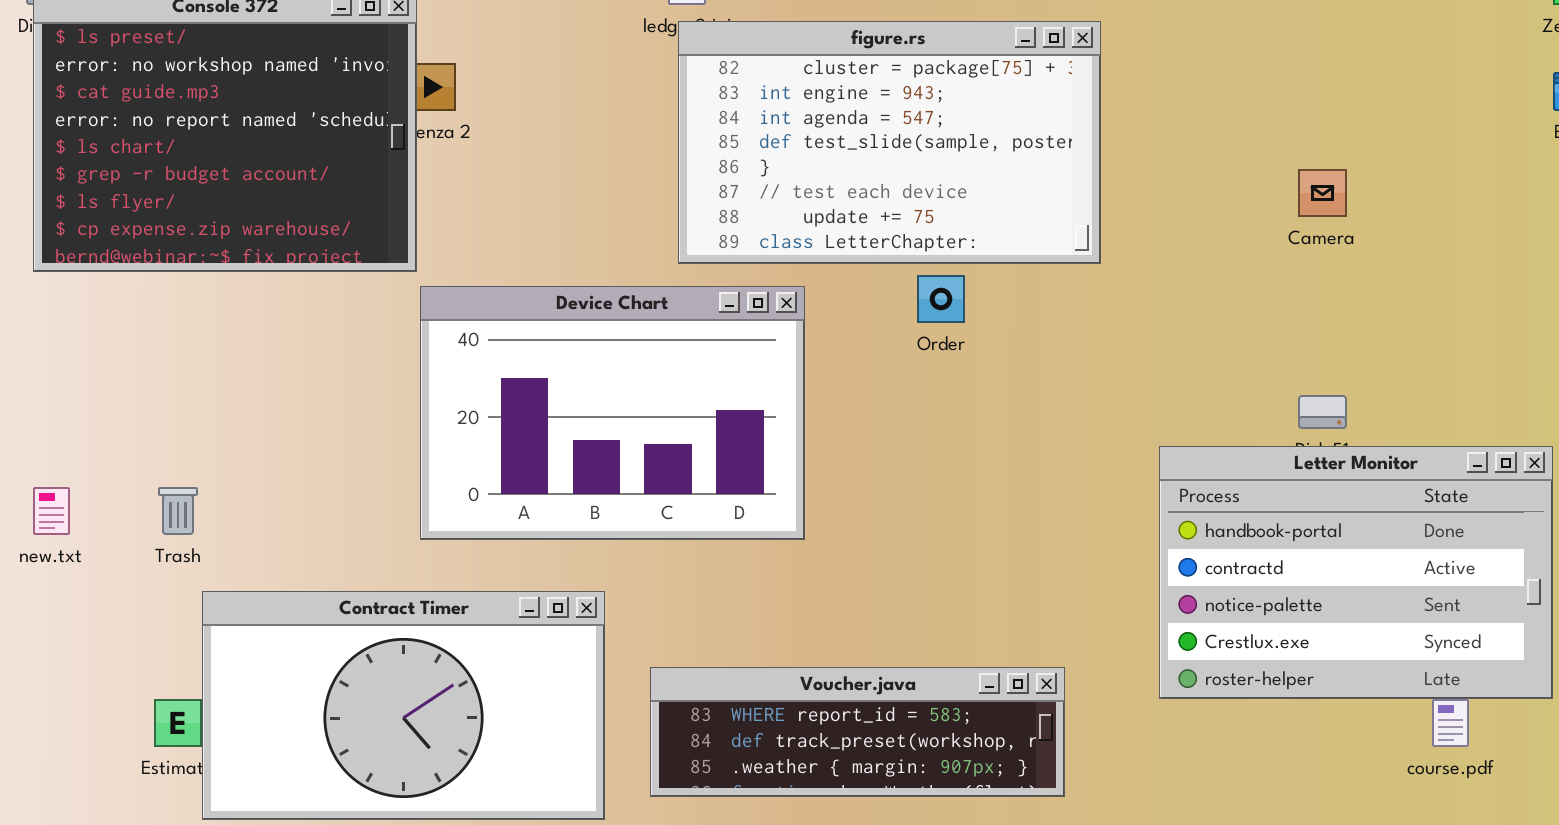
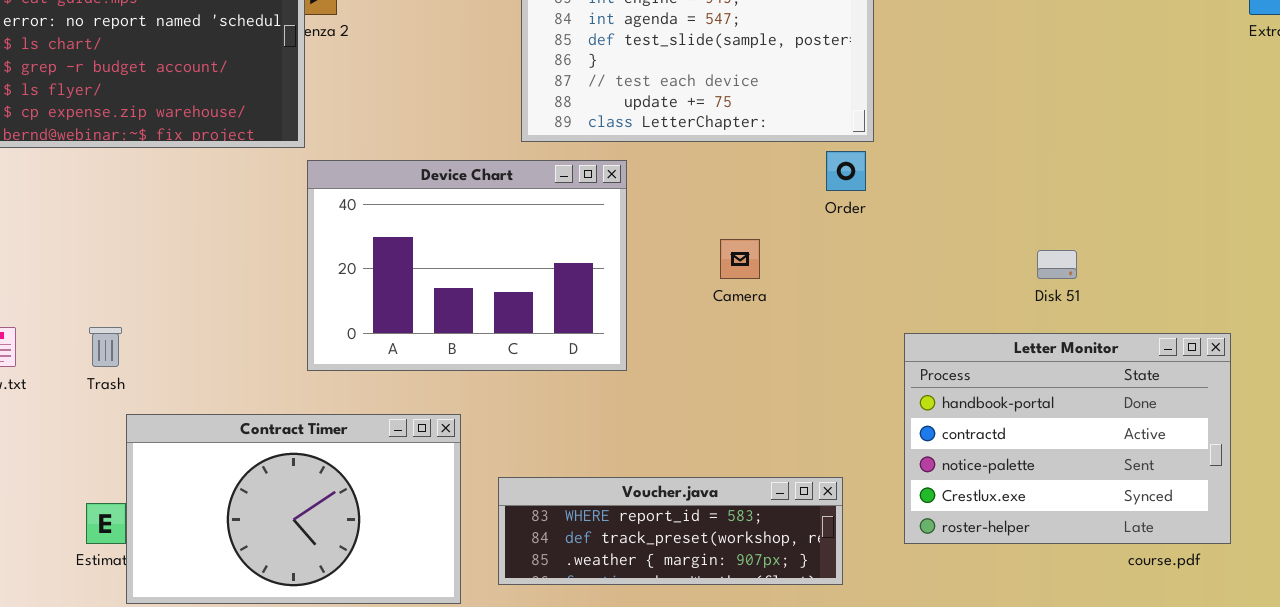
Camera: [1298,169,1347,217] -> [720,239,760,279], moved
Order: [917,275,965,323] -> [826,151,866,191], moved
Letter Monitor: [1159,446,1553,699] -> [904,333,1231,544], moved

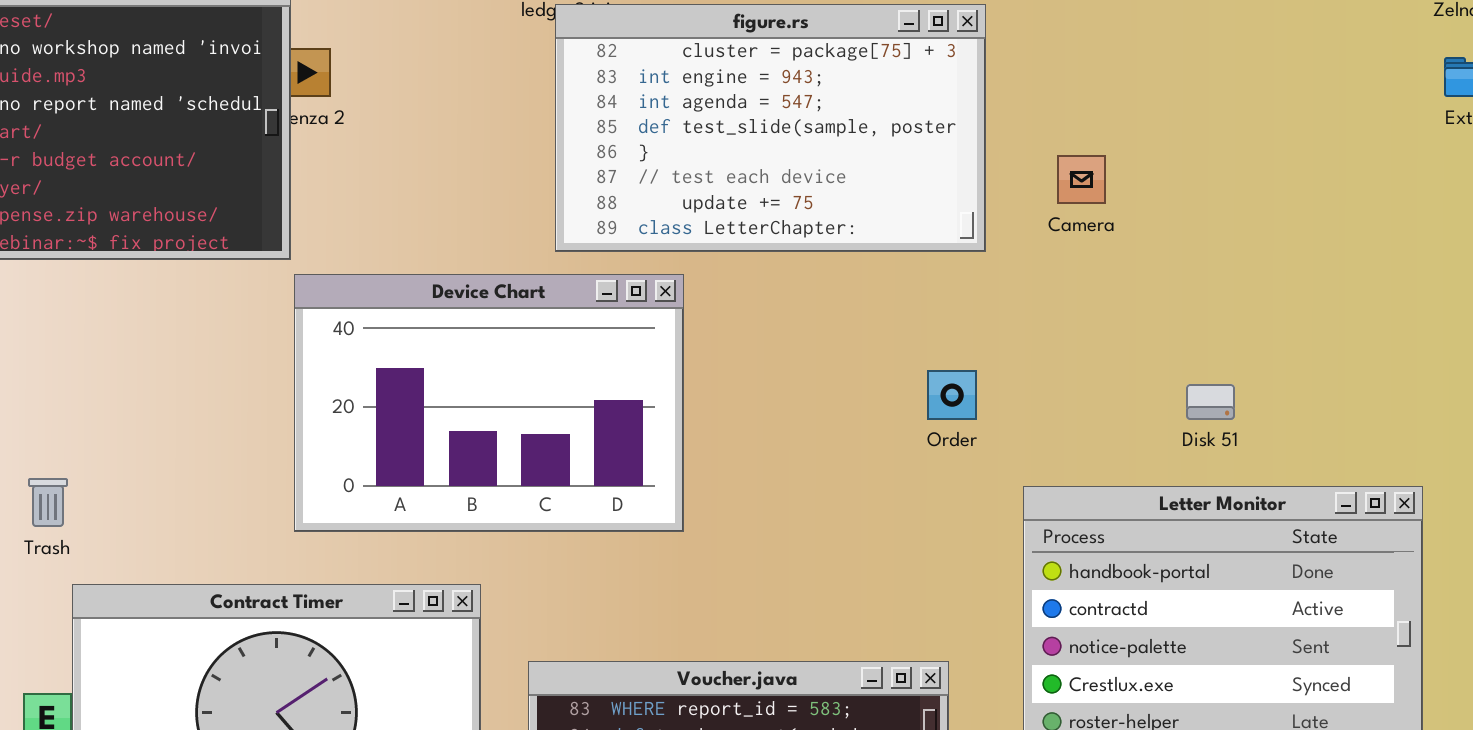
Order: [826,151,866,191] -> [927,370,977,420], moved
Camera: [720,239,760,279] -> [1057,155,1106,204], moved

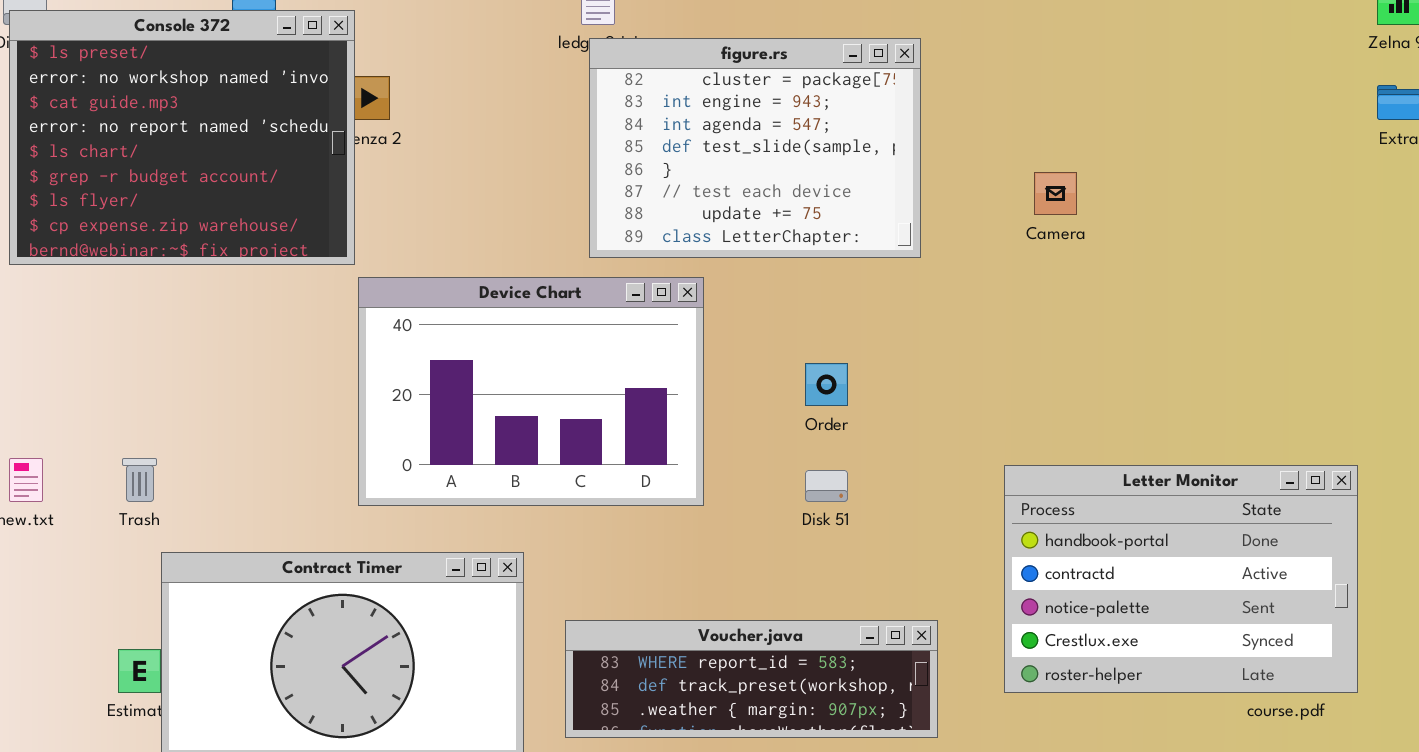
figure.rs: [555,4,986,252] -> [589,38,921,258], resized
Order: [927,370,977,420] -> [805,363,848,406], moved
Disk 51: [1186,384,1235,420] -> [805,470,848,502], moved

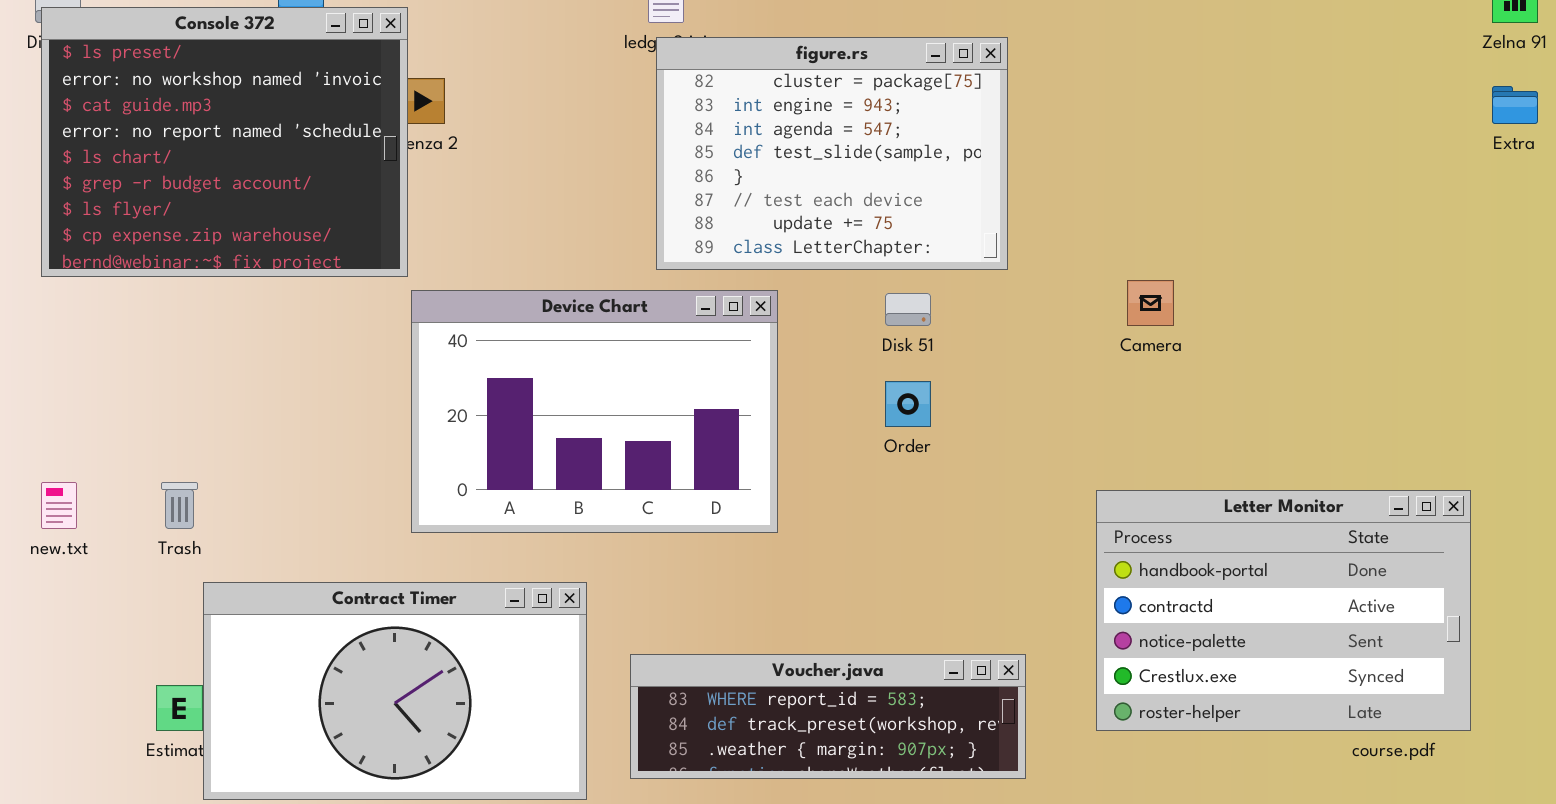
Camera: [1034,172,1077,215] -> [1127,280,1174,326], moved
Disk 51: [805,470,848,502] -> [885,293,931,326], moved

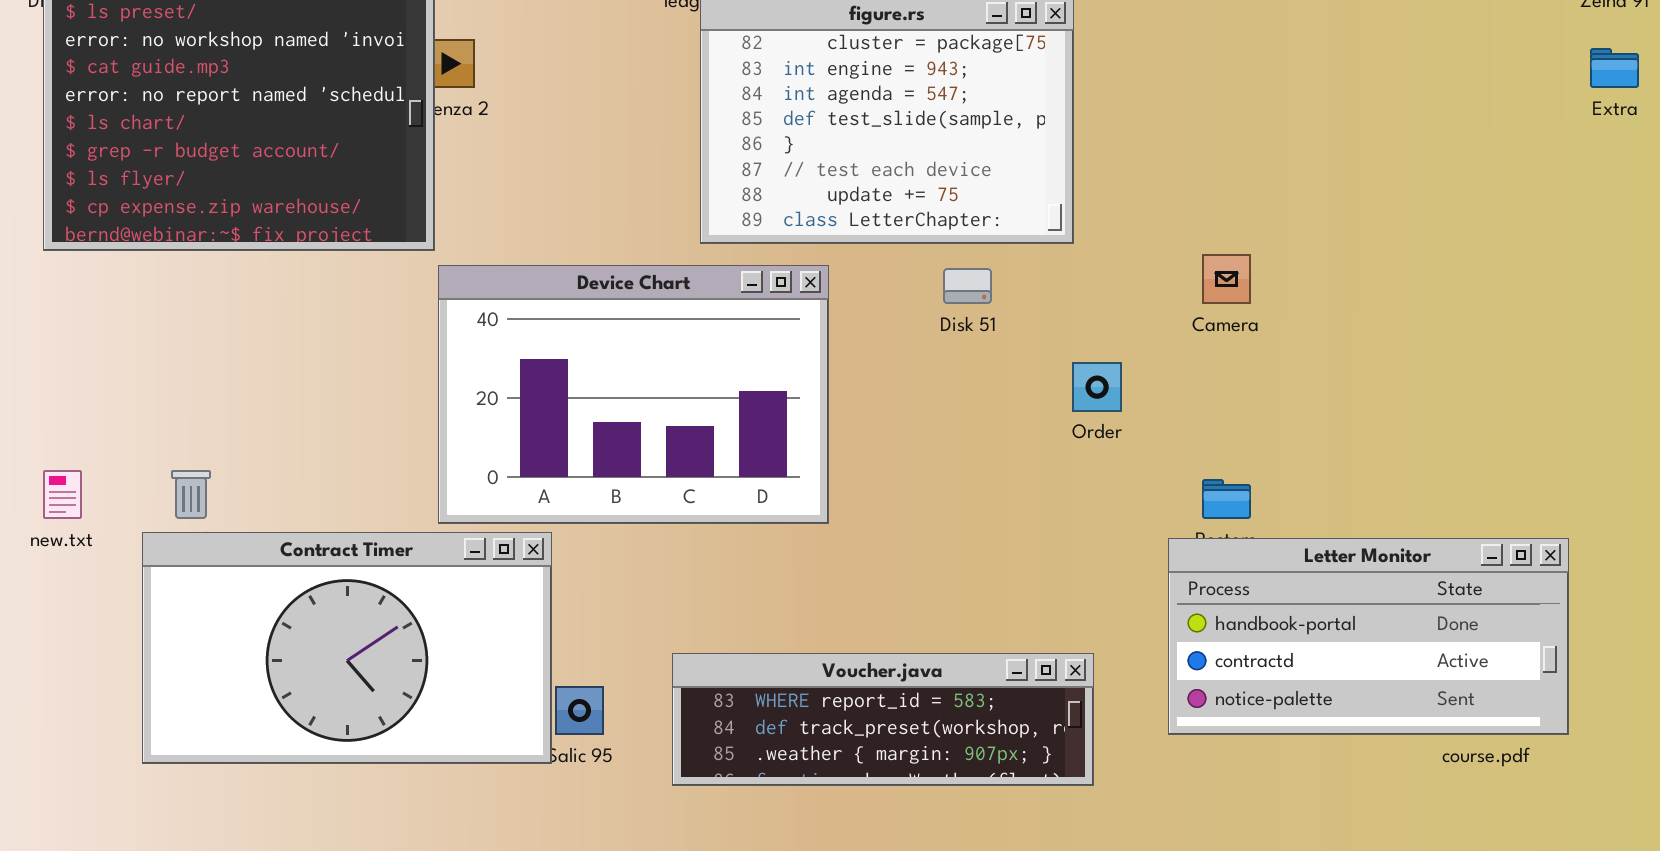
Order: [885,381,931,427] -> [1072,362,1122,412], moved
Letter Monitor: [1096,490,1471,731] -> [1168,538,1569,735], resized
Contract Timer: [203,582,587,800] -> [142,532,552,764], moved

